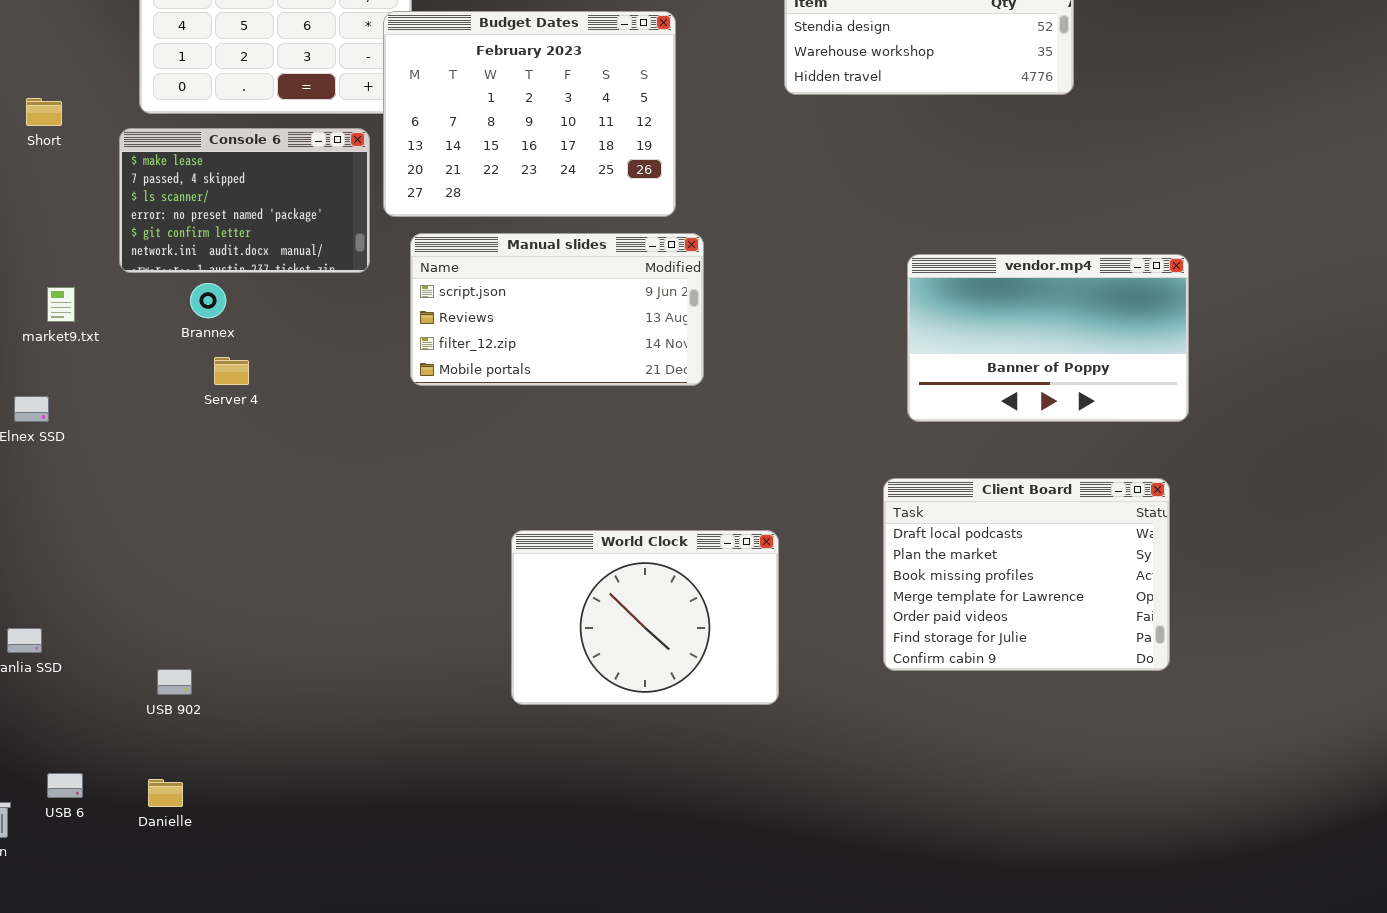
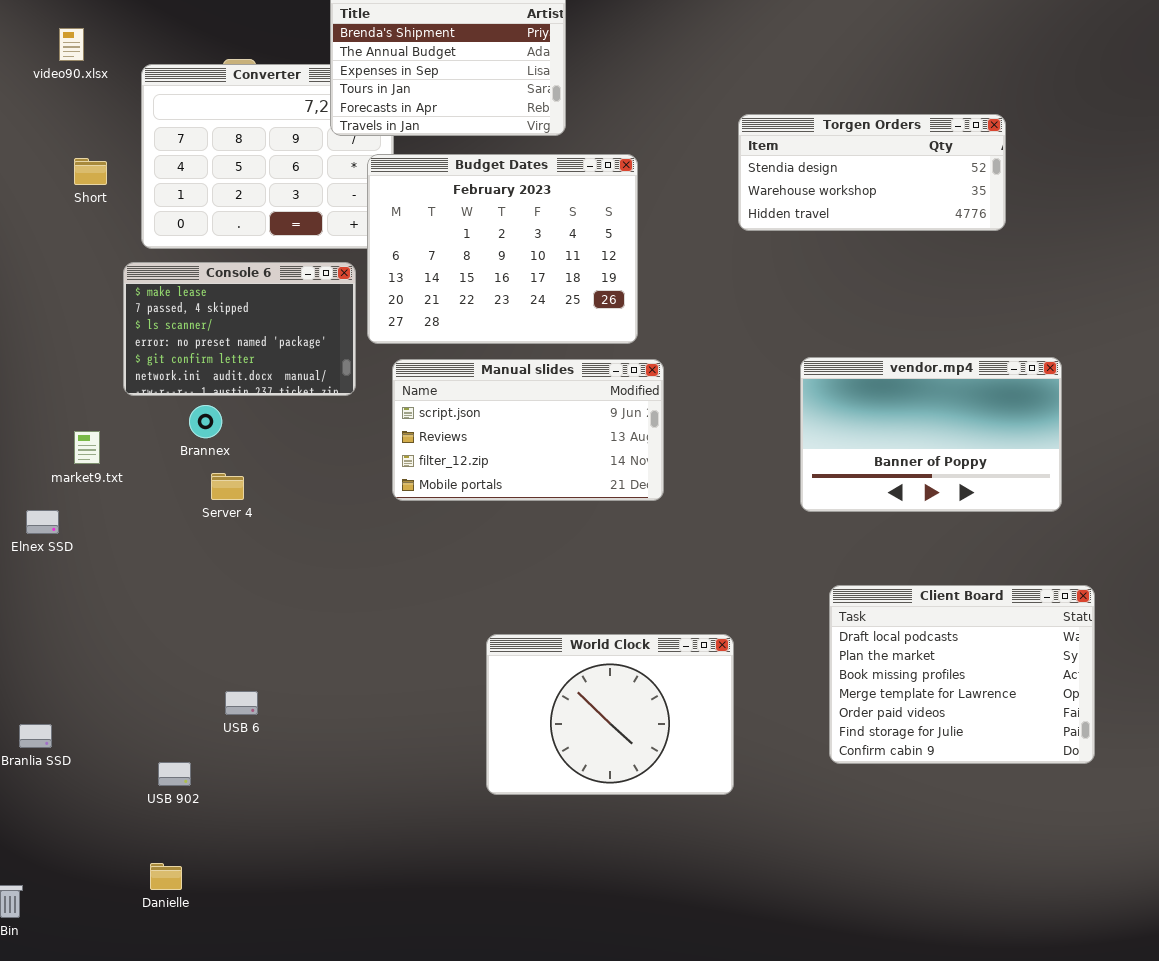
Short: [26,98,62,126] -> [74,158,107,185], moved
vendor.mp4: [907,254,1189,422] -> [800,357,1062,512], moved
market9.txt: [47,287,75,322] -> [74,431,100,464], moved
USB 6: [47,773,83,798] -> [225,691,258,715], moved

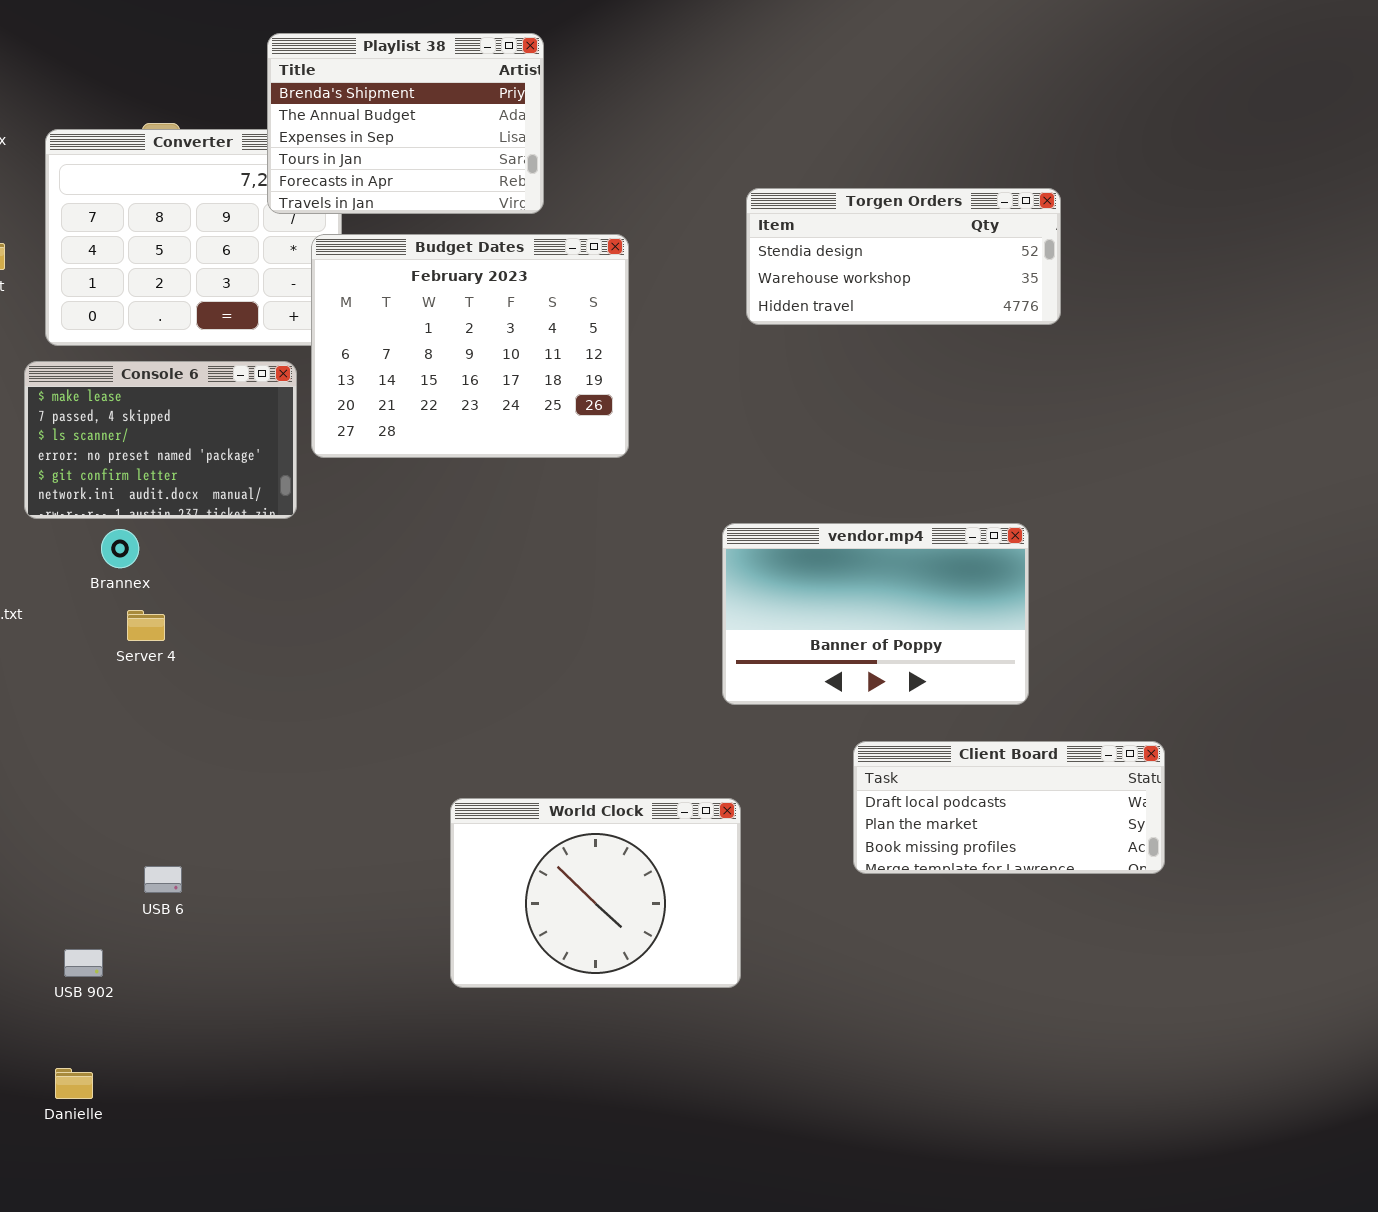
vendor.mp4: [800,357,1062,512] -> [722,523,1029,705], moved
Manual slides: [392,359,664,501] -> none, closed
Client Board: [829,585,1095,764] -> [853,741,1165,874], resized

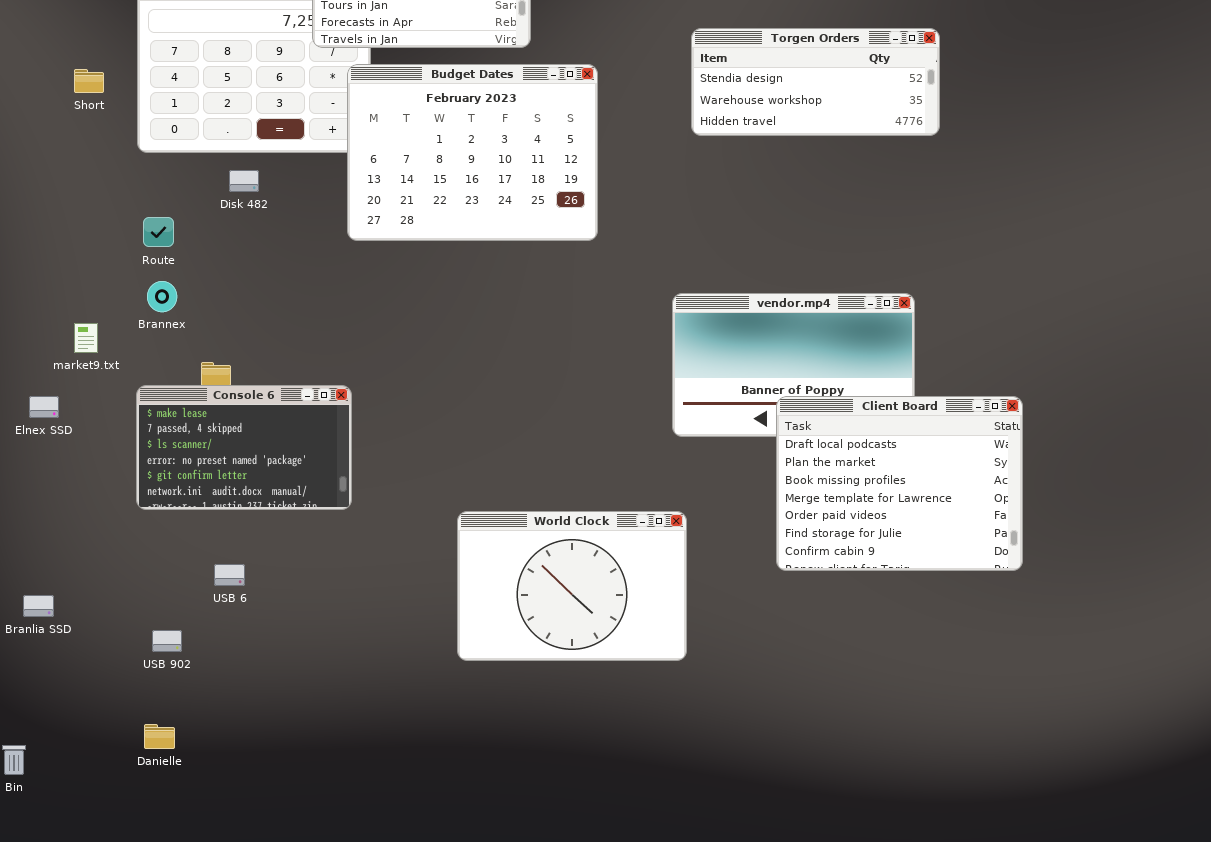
Console 6: [24,361,297,519] -> [136,385,352,510], moved
Brannex: [101,529,139,568] -> [147,281,177,312], moved
Client Board: [853,741,1165,874] -> [776,396,1023,571], resized

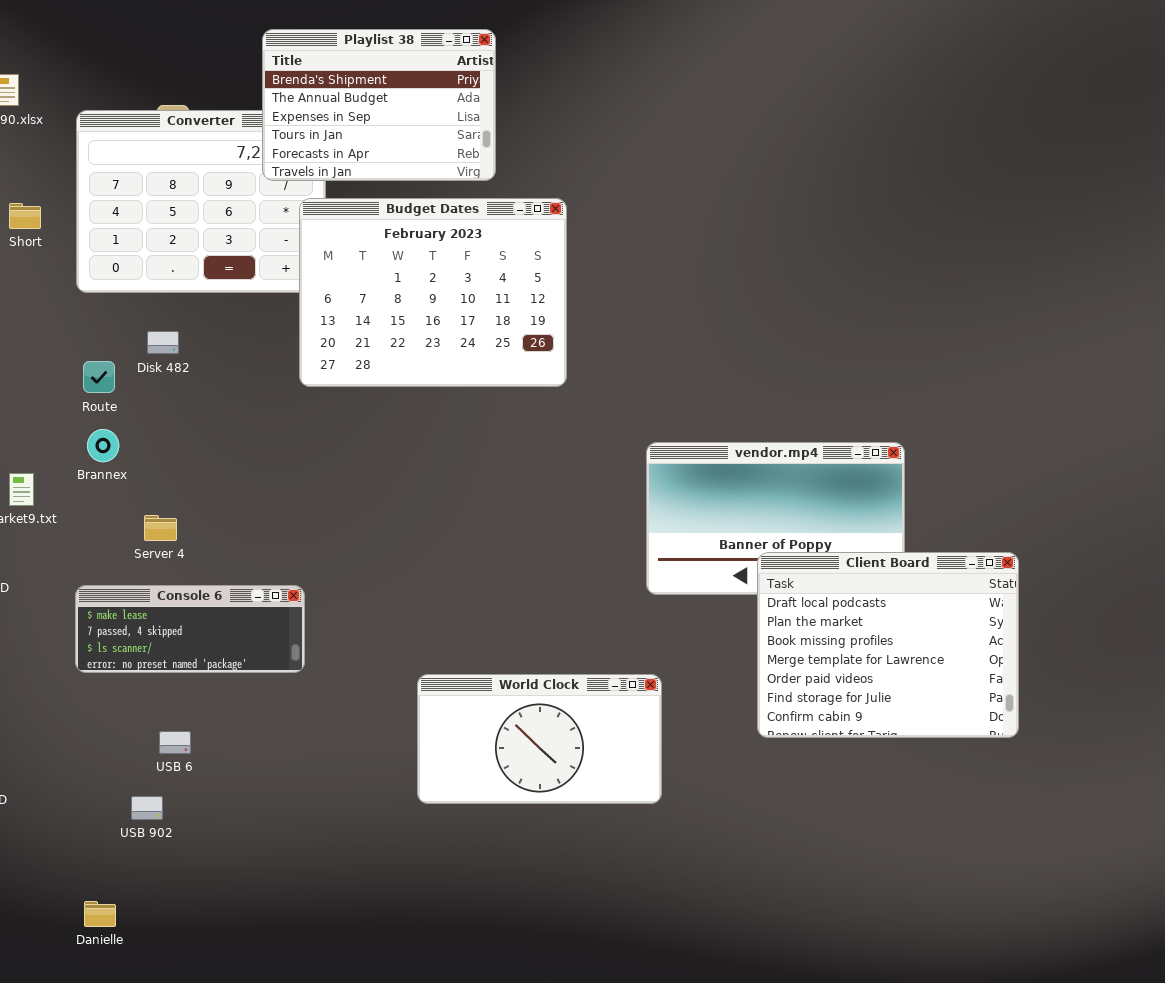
Torgen Orders: [691,28,940,136] -> none, closed
Disk 482: [229,170,259,192] -> [147,331,179,354], moved
Console 6: [136,385,352,510] -> [75,585,305,673], resized
World Clock: [457,511,687,661] -> [417,674,662,804], resized
USB 902: [152,630,182,652] -> [131,796,163,820], moved

